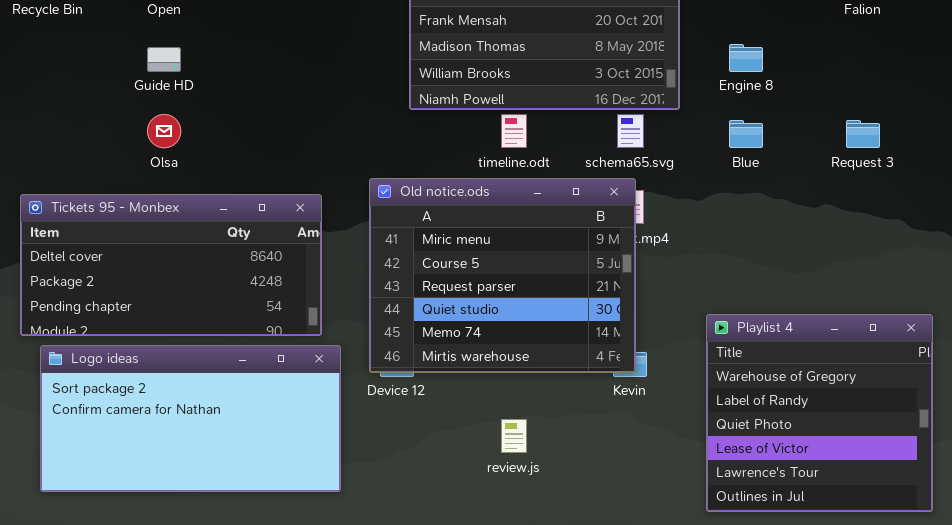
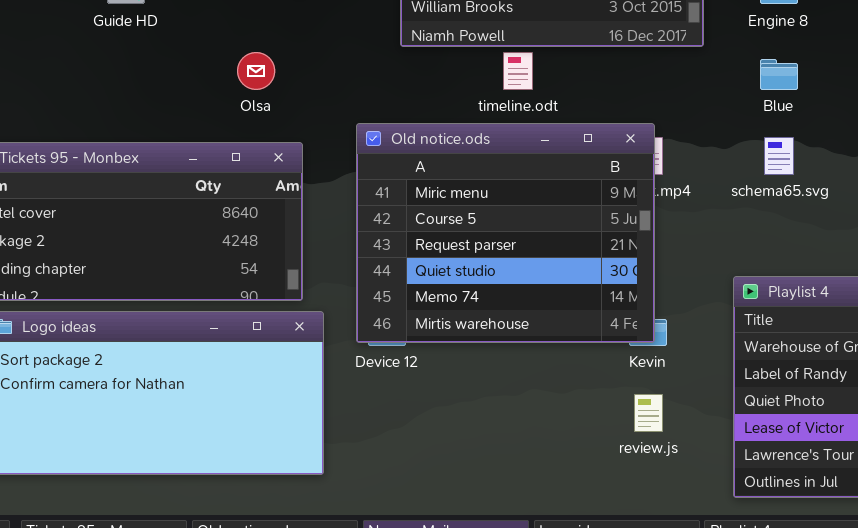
Olsa: [147,114,181,148] -> [237,52,275,90], moved
schema65.svg: [617,114,644,148] -> [764,137,794,175], moved
review.js: [501,419,527,453] -> [634,394,663,432], moved

